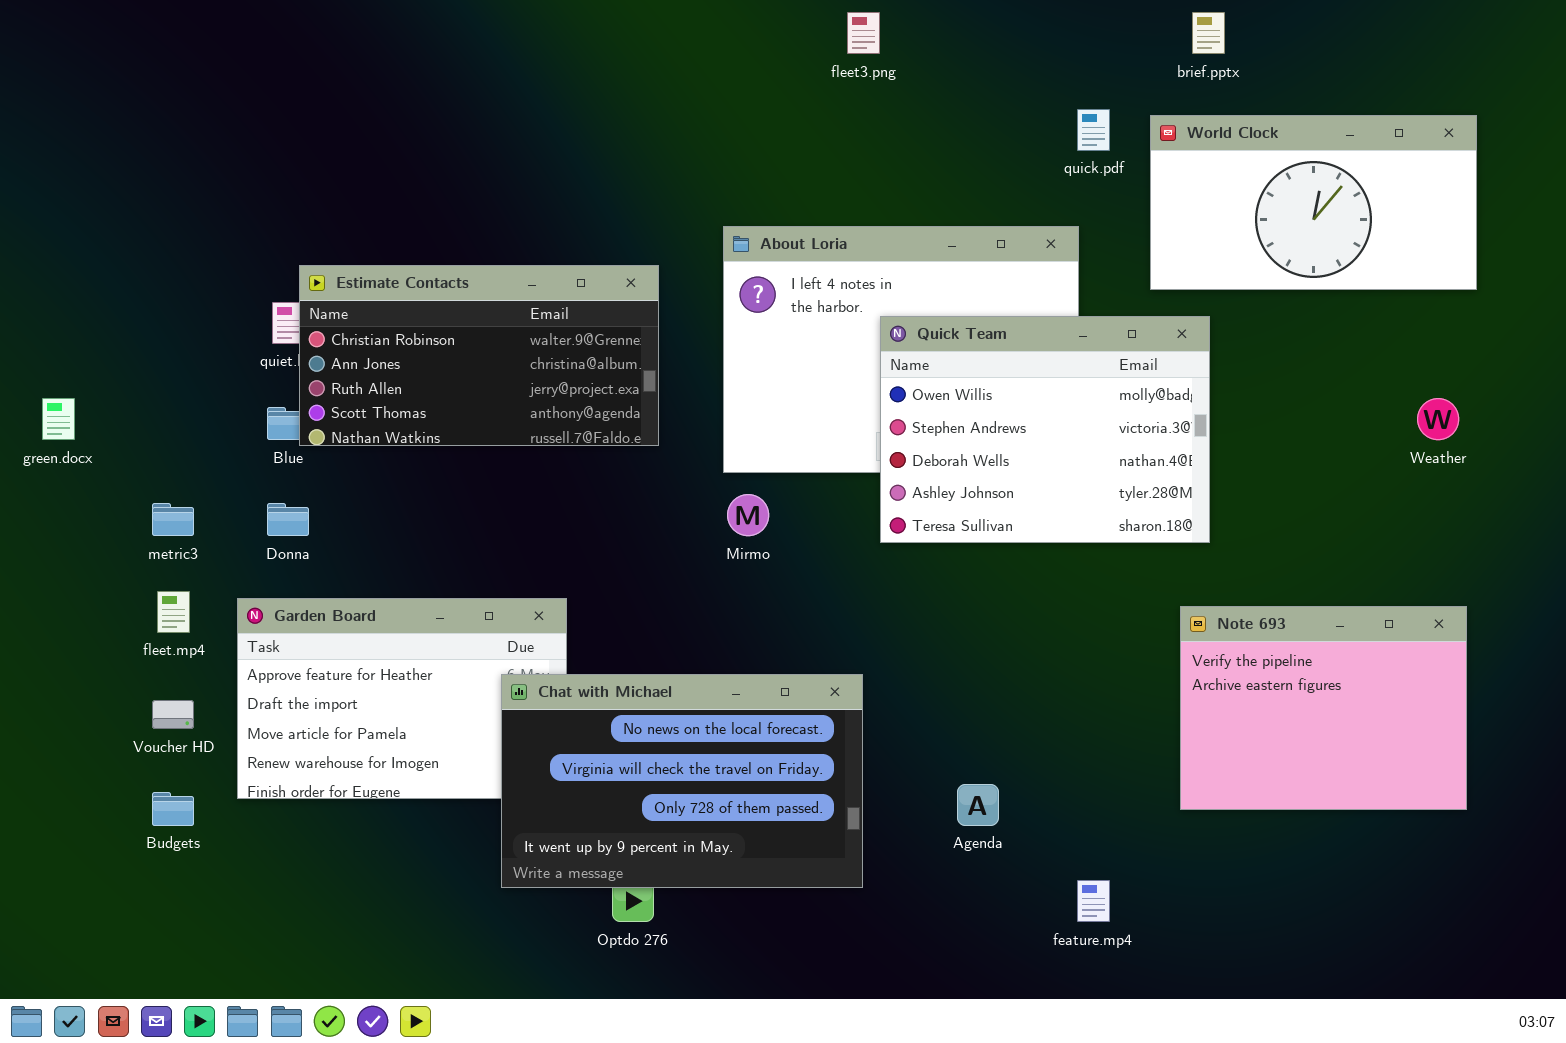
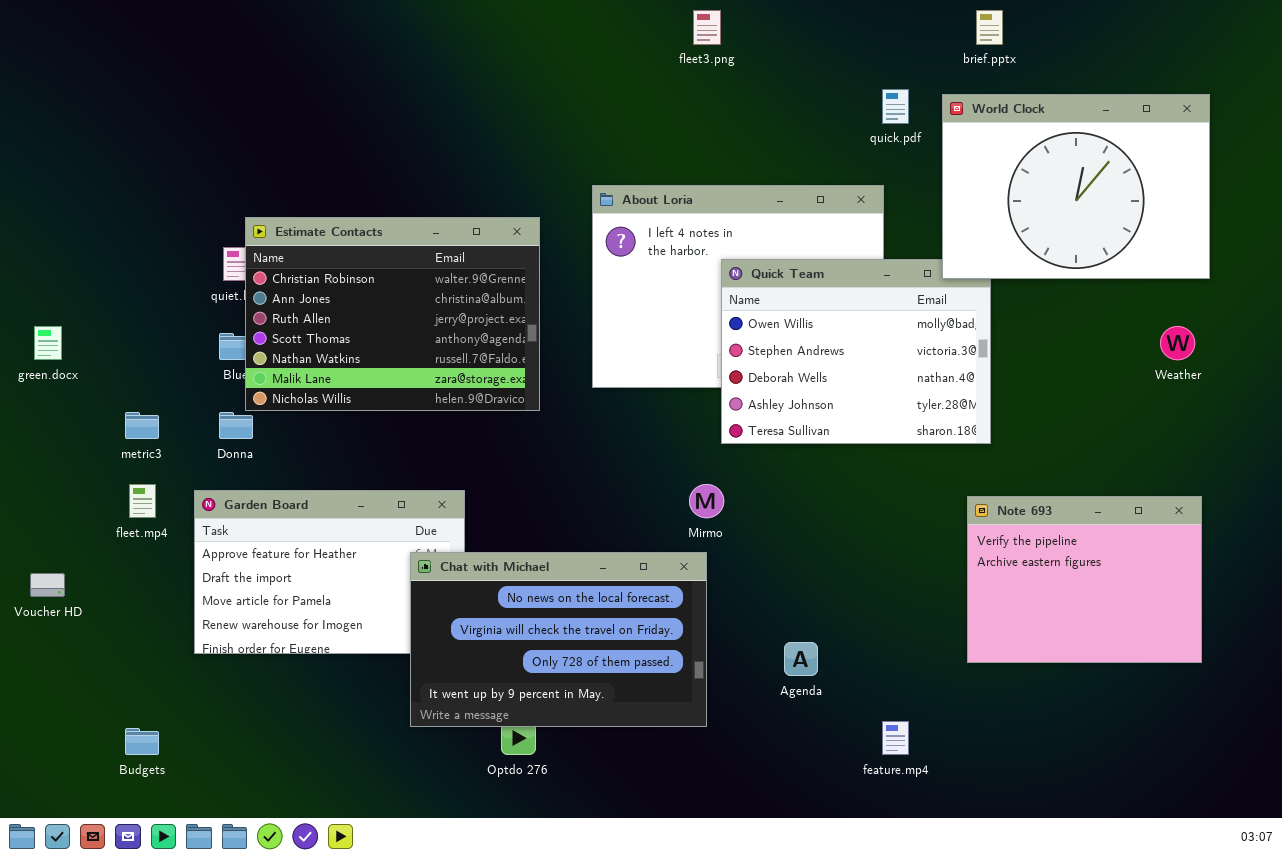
World Clock: [1150,115,1477,290] -> [942,94,1210,279], resized
Estimate Contacts: [299,265,659,446] -> [245,217,540,411], resized
Mirmo: [727,494,769,536] -> [689,484,724,518], moved
Voucher HD: [152,700,194,729] -> [30,573,65,597], moved
Budgets: [152,792,194,826] -> [125,728,159,755], moved

